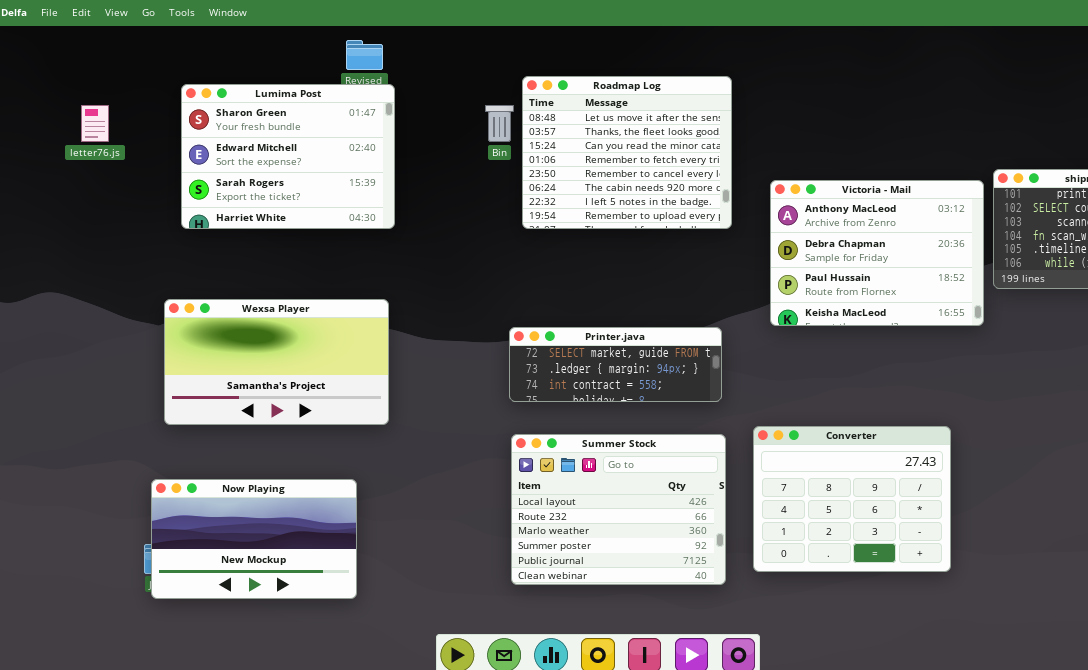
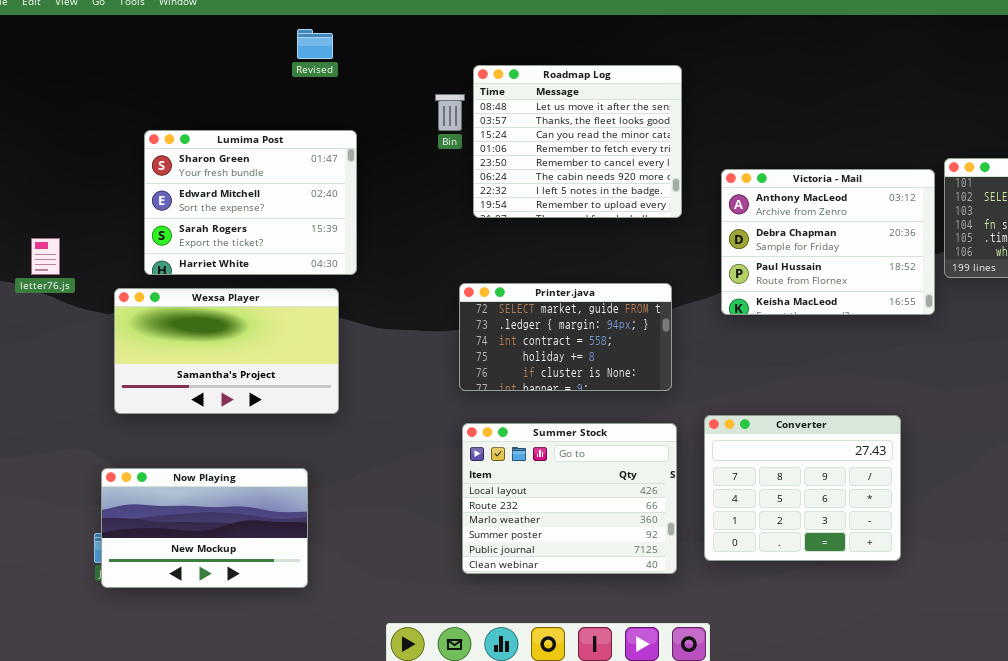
Lumima Post: [181,84,395,229] -> [144,130,357,275], moved
letter76.js: [81,105,109,142] -> [31,238,60,275], moved
Printer.java: [509,327,722,402] -> [459,283,672,391], resized

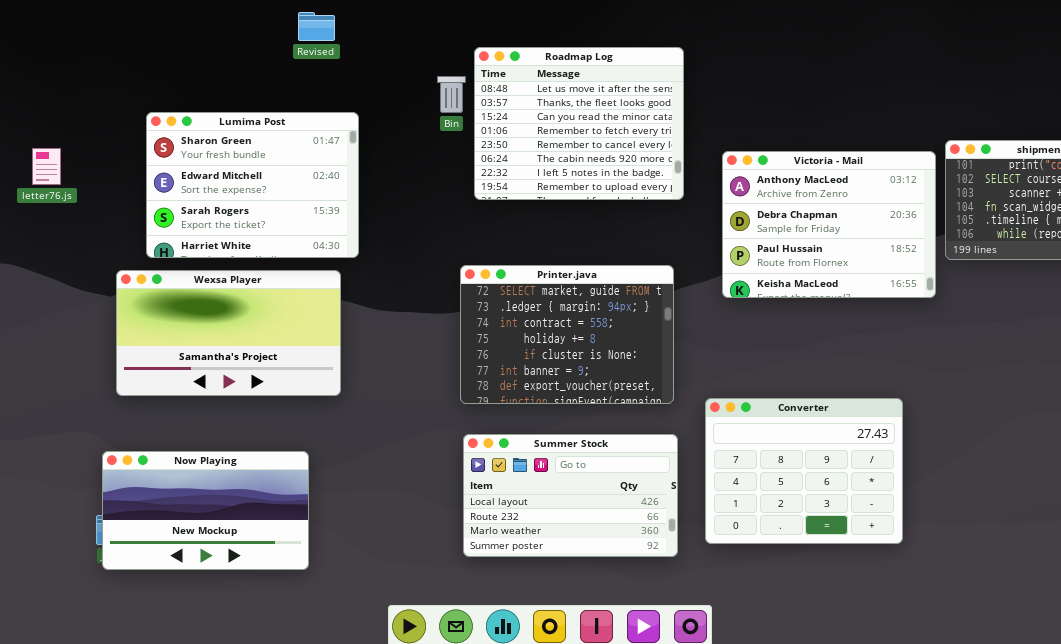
letter76.js: [31,238,60,275] -> [32,148,61,185], moved
Printer.java: [459,283,672,391] -> [460,265,674,404], resized
Summer Stock: [462,423,677,574] -> [463,434,678,557], resized

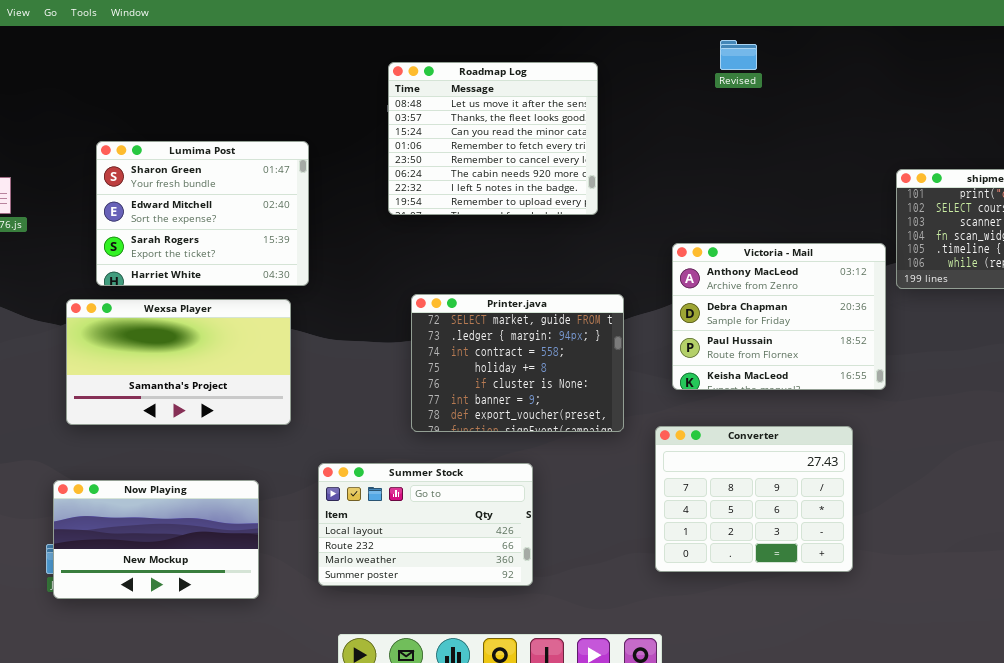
Revised: [298,12,335,41] -> [720,40,757,70], moved
Roadmap Log: [474,47,684,200] -> [388,62,598,215], moved
Victoria - Mail: [722,151,936,298] -> [672,243,886,390], moved
Summer Stock: [463,434,678,557] -> [318,463,533,586], moved

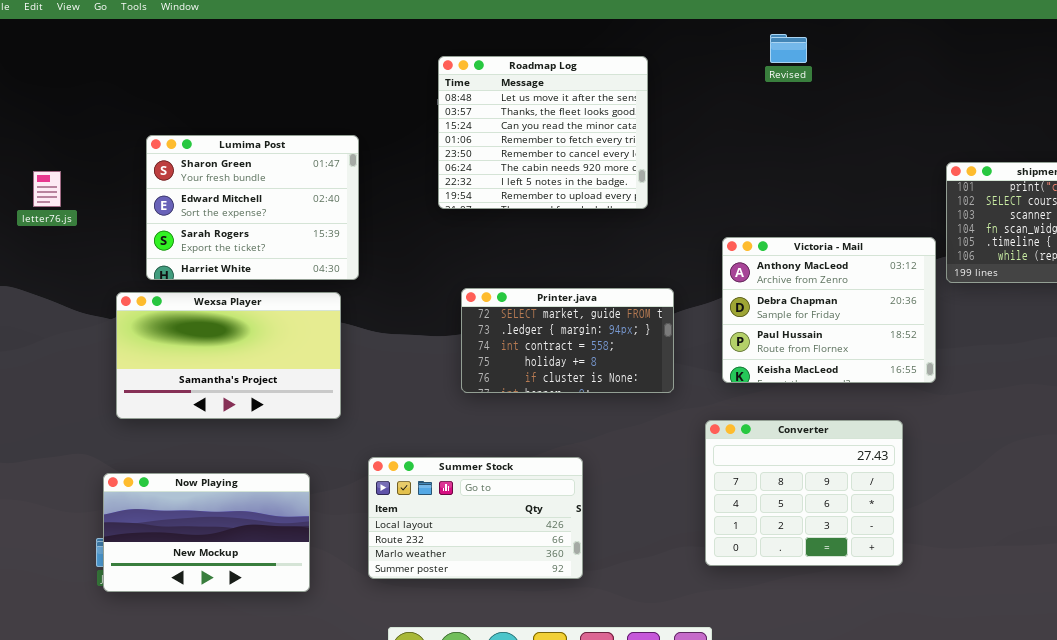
Printer.java: [411,294,624,432] -> [461,288,674,393], resized

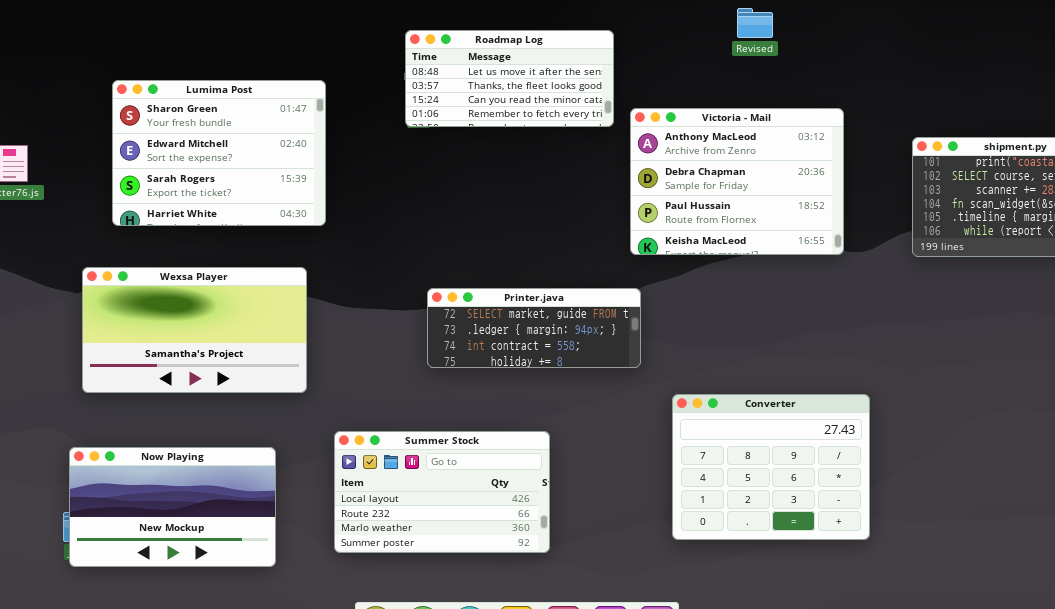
Roadmap Log: [438,56,648,209] -> [405,30,614,127], resized
Lumima Post: [146,135,359,280] -> [112,80,326,226], moved
Victoria - Mail: [722,237,936,383] -> [630,108,844,255], moved
Printer.java: [461,288,674,393] -> [427,288,641,368], resized

